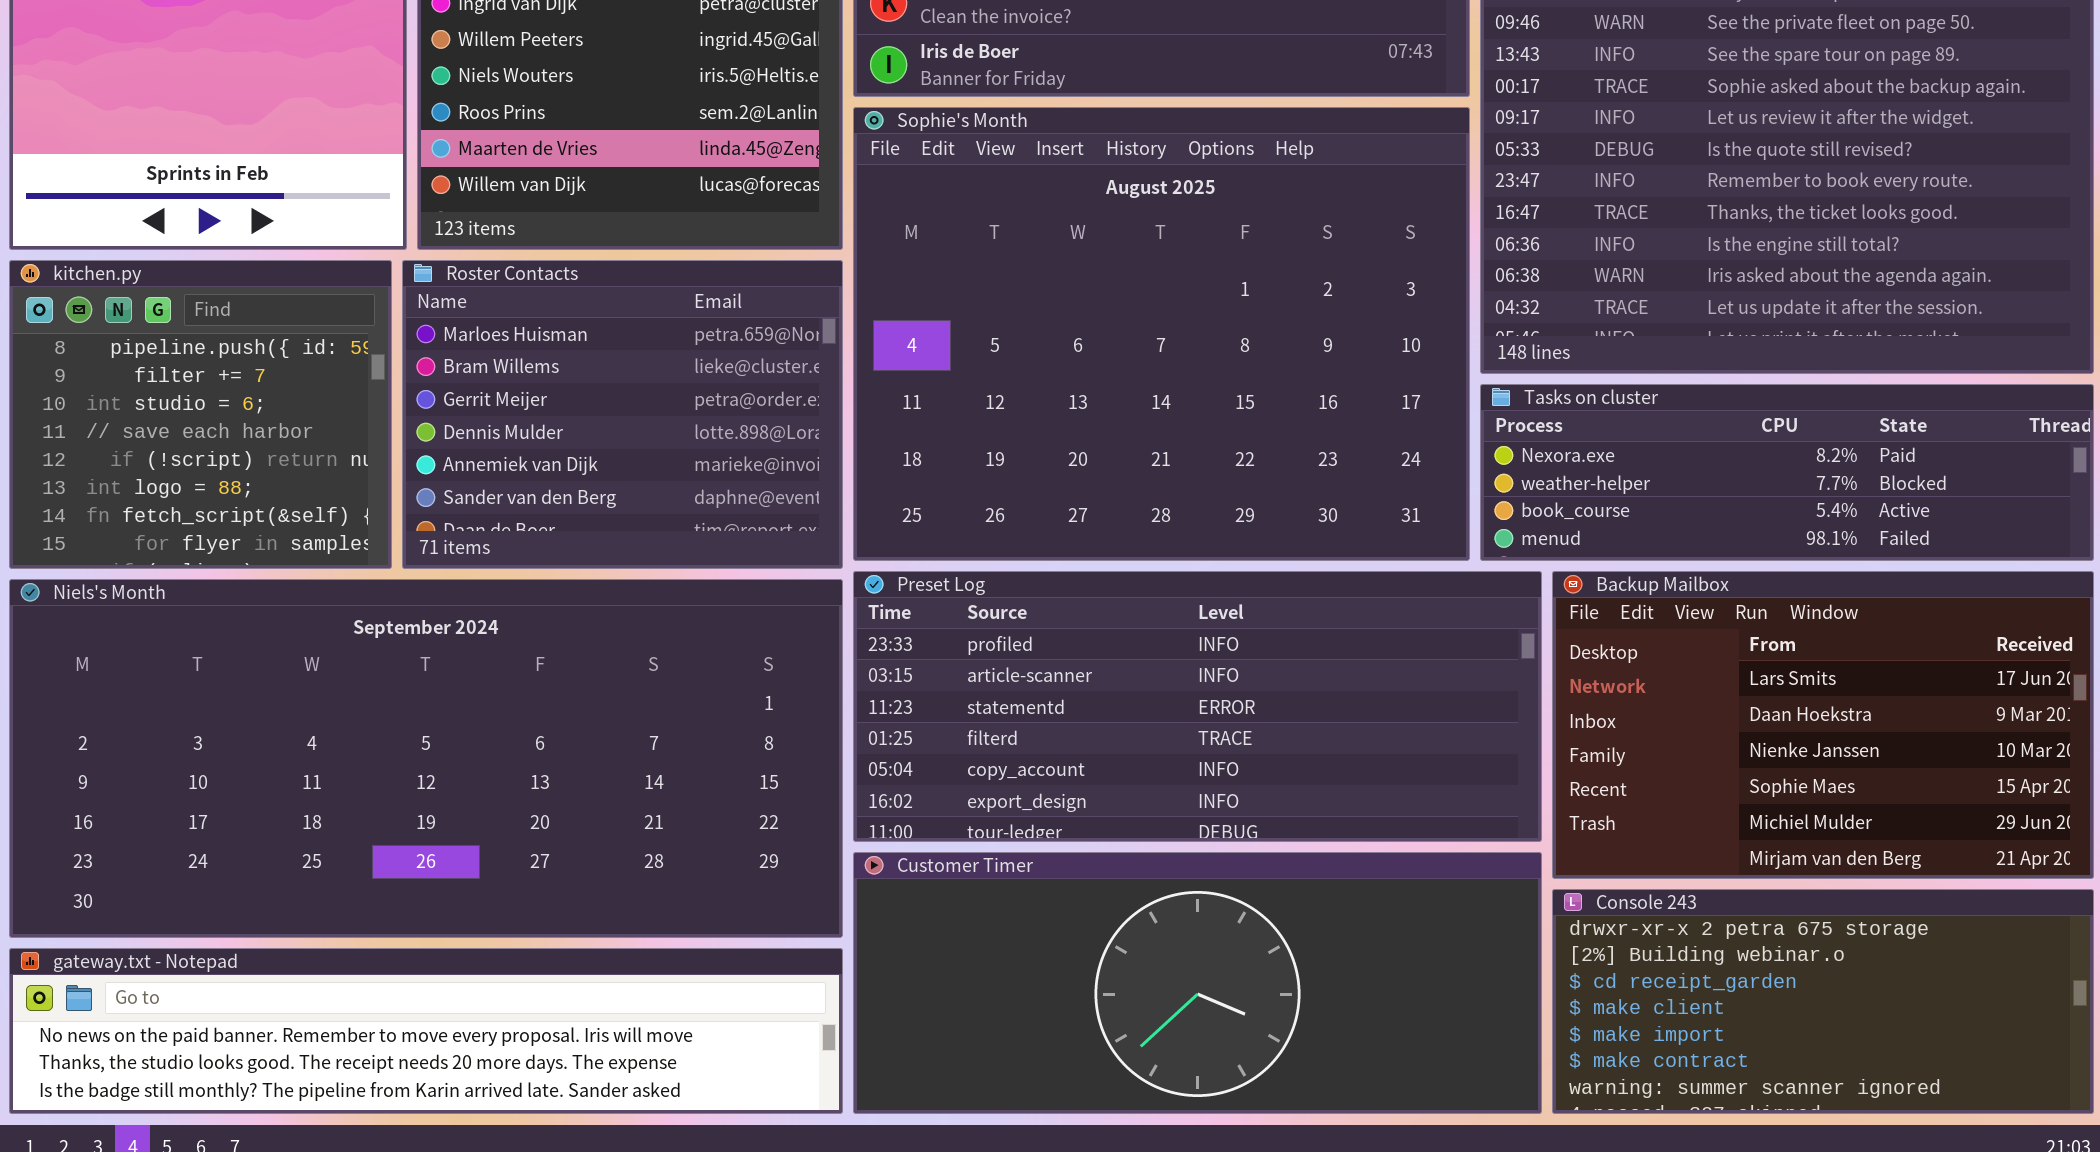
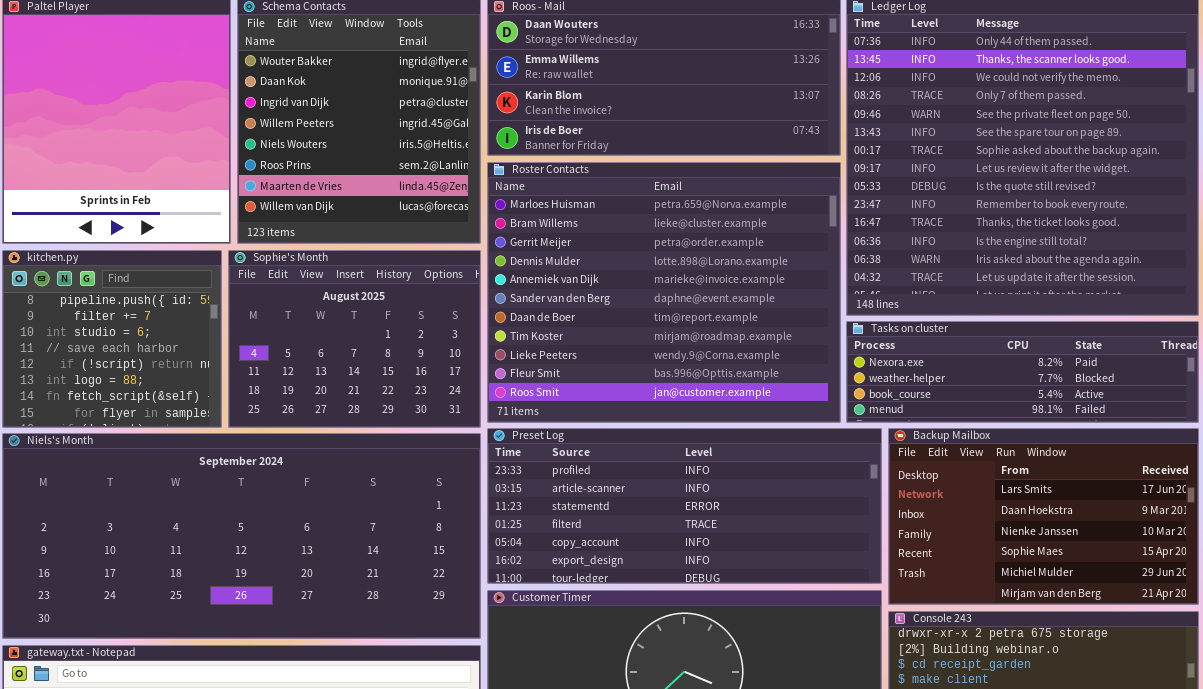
Sophie's Month: [853,107,1470,561] -> [228,250,481,428], moved, resized
Roster Contacts: [402,260,843,569] -> [487,162,841,423], moved, resized

